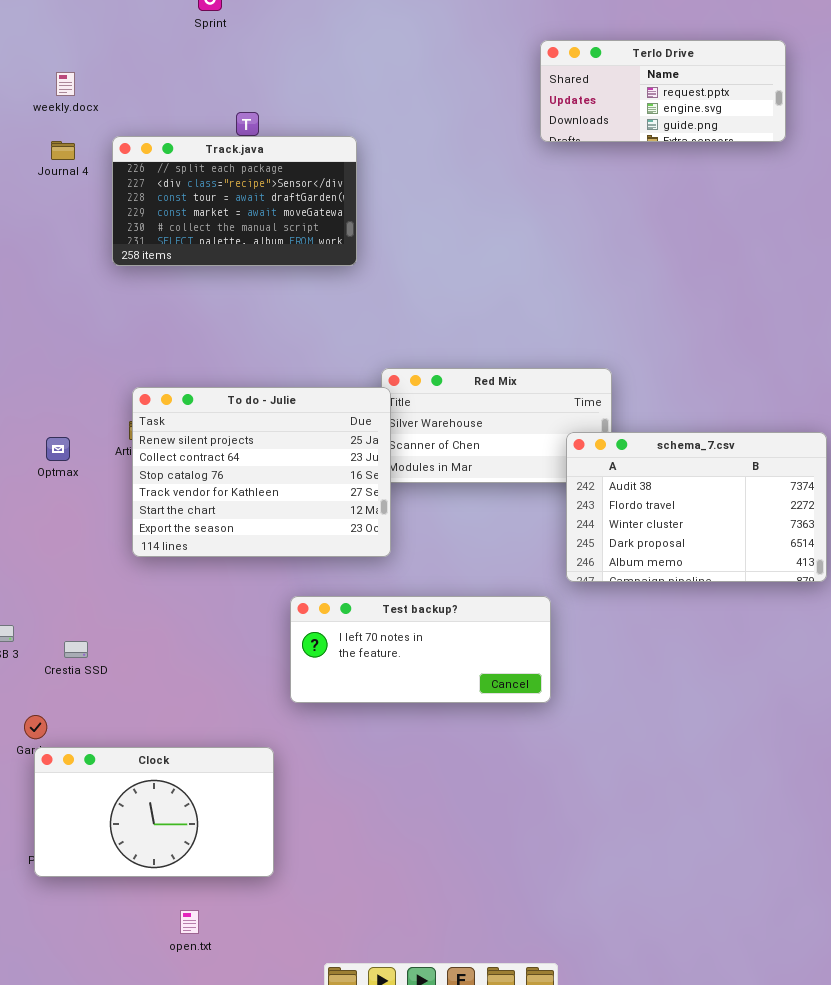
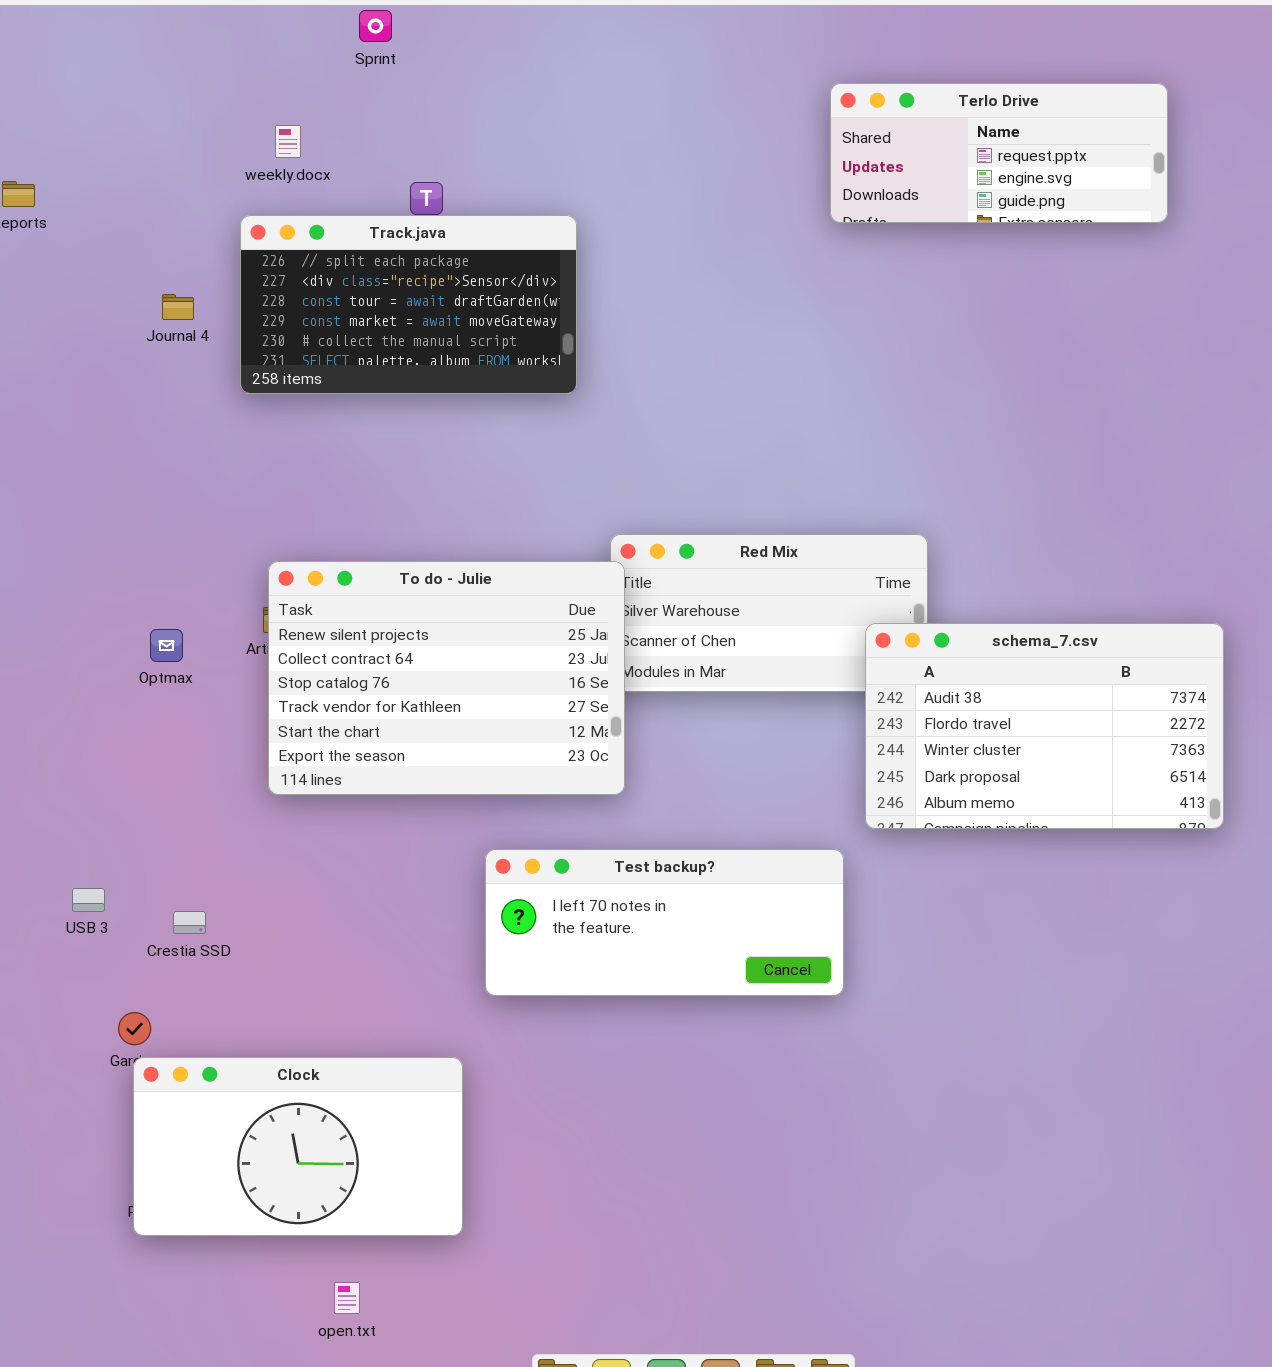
weekly.docx: [56,72,75,96] -> [275,125,301,158], moved
Journal 4: [51,141,75,160] -> [162,294,194,320], moved

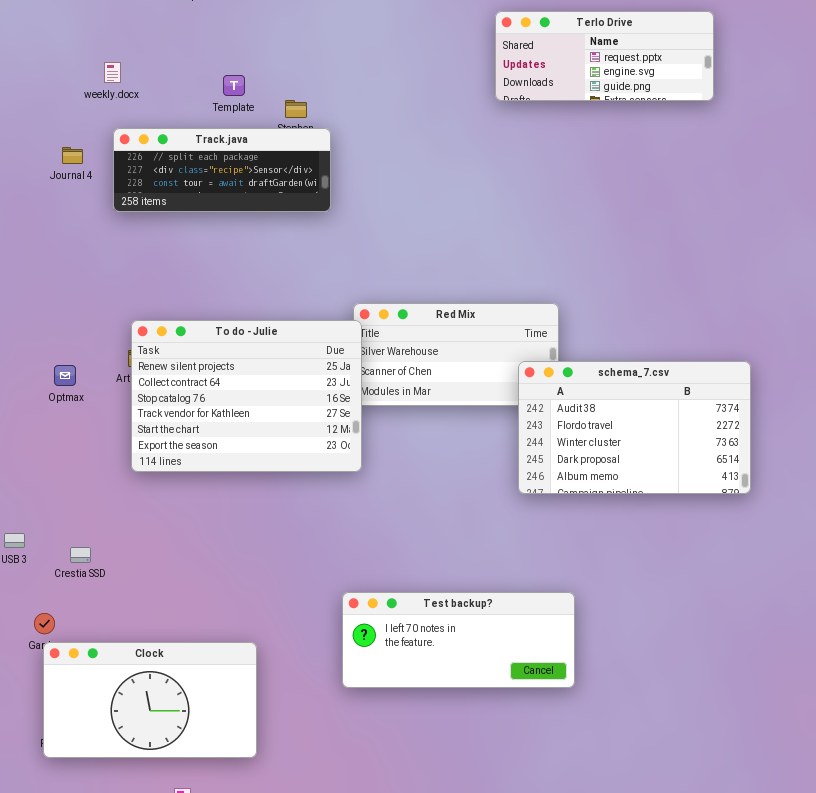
weekly.docx: [275,125,301,158] -> [104,62,121,83], moved
Track.java: [240,215,577,394] -> [113,128,331,212], resized
Test backup?: [485,849,844,996] -> [342,592,575,688], moved

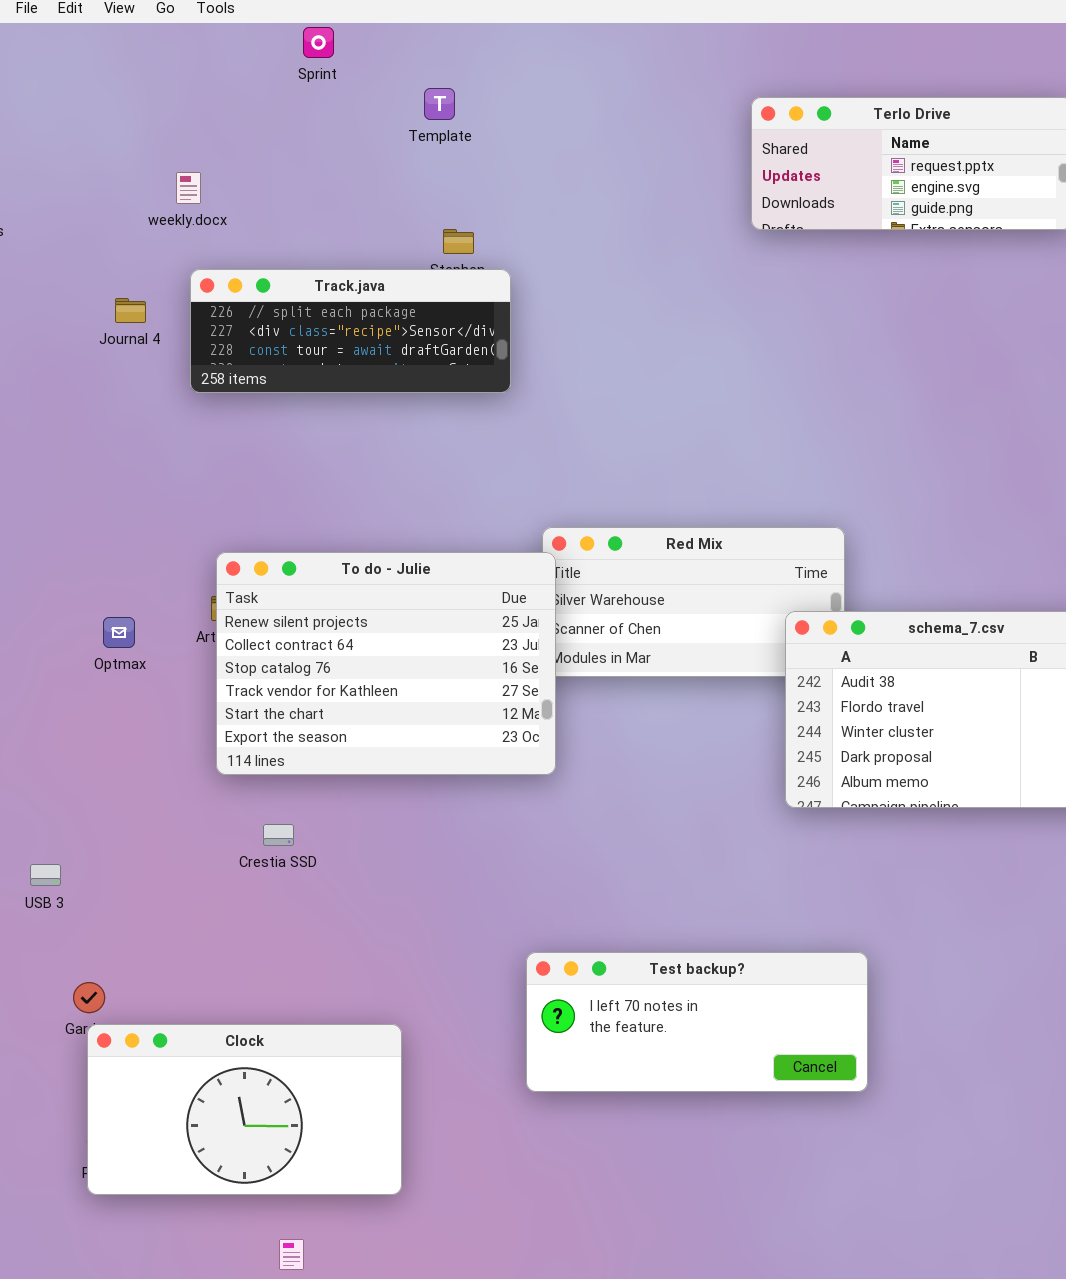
Template: [223,75,245,96] -> [424,88,455,120], moved
Crestia SSD: [70,547,91,563] -> [263,824,294,846], moved

